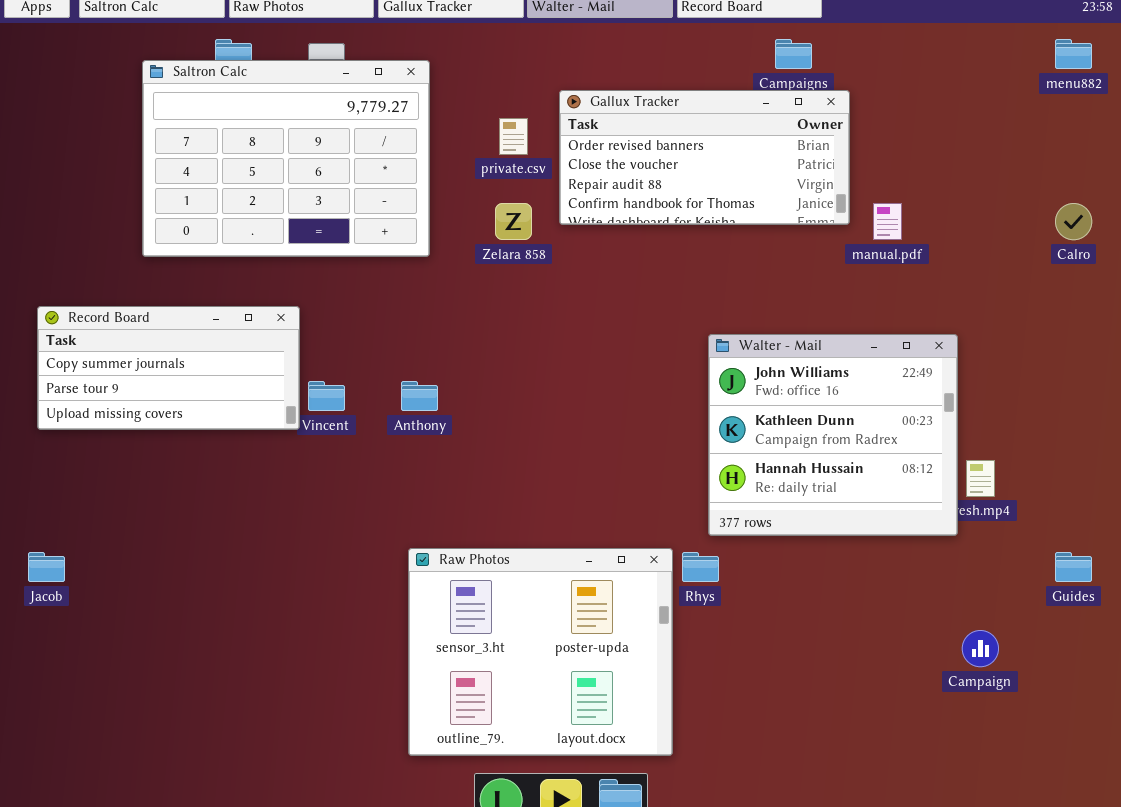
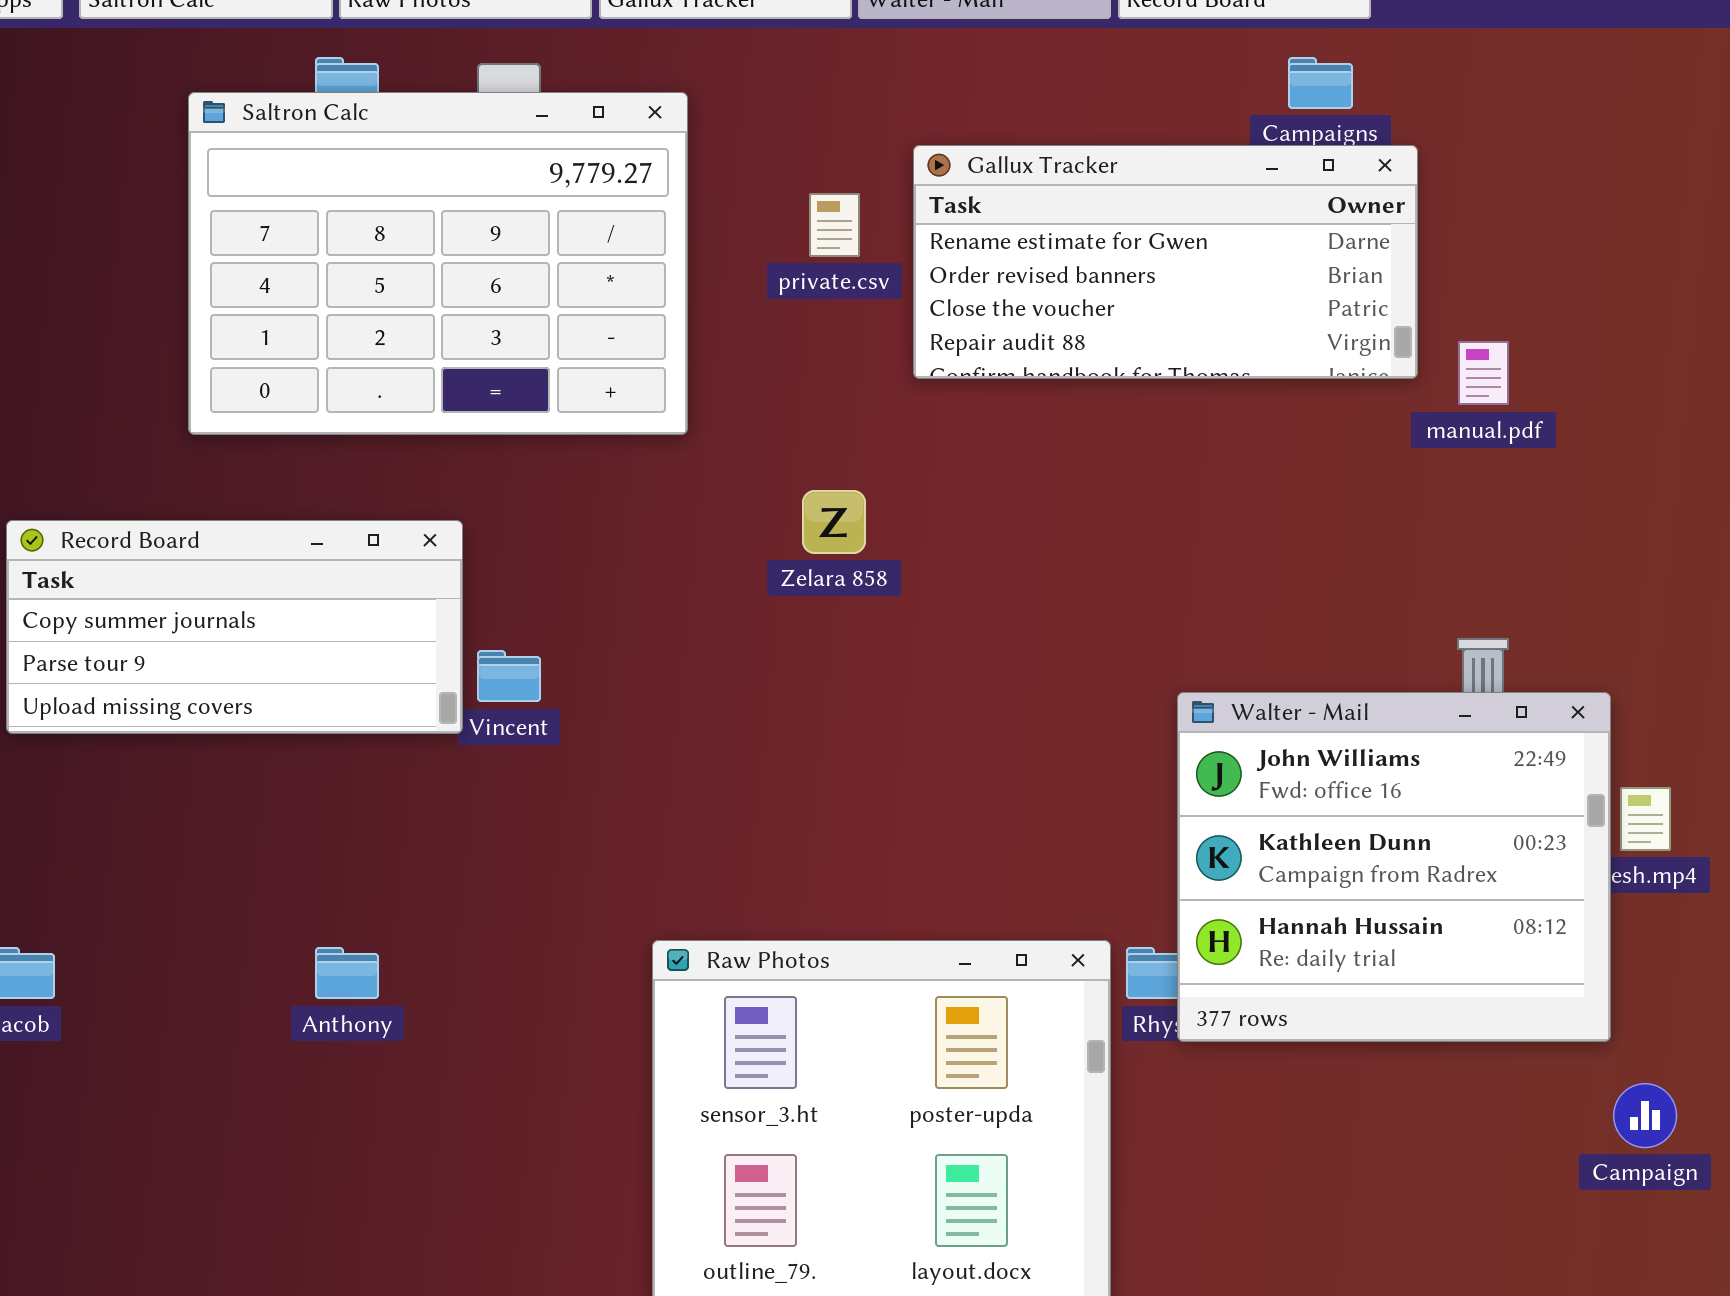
Gallux Tracker: [559,90,850,225] -> [913,145,1418,379], scrolled up 1 row
Zelara 858: [495,203,532,240] -> [802,490,866,554], moved
Walter - Mail: [708,334,958,536] -> [1177,692,1611,1042], moved
Anthony: [401,381,438,411] -> [315,947,379,999], moved

